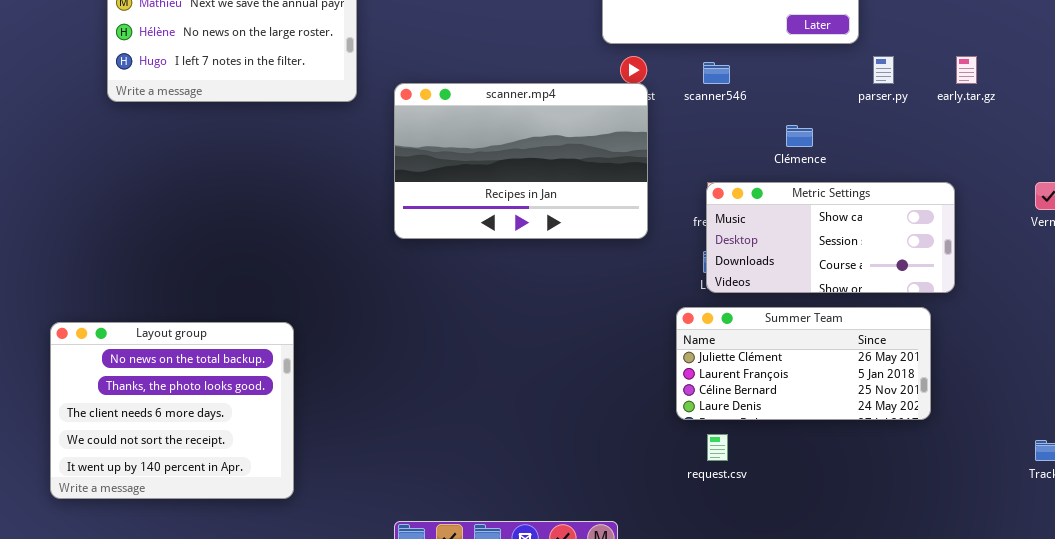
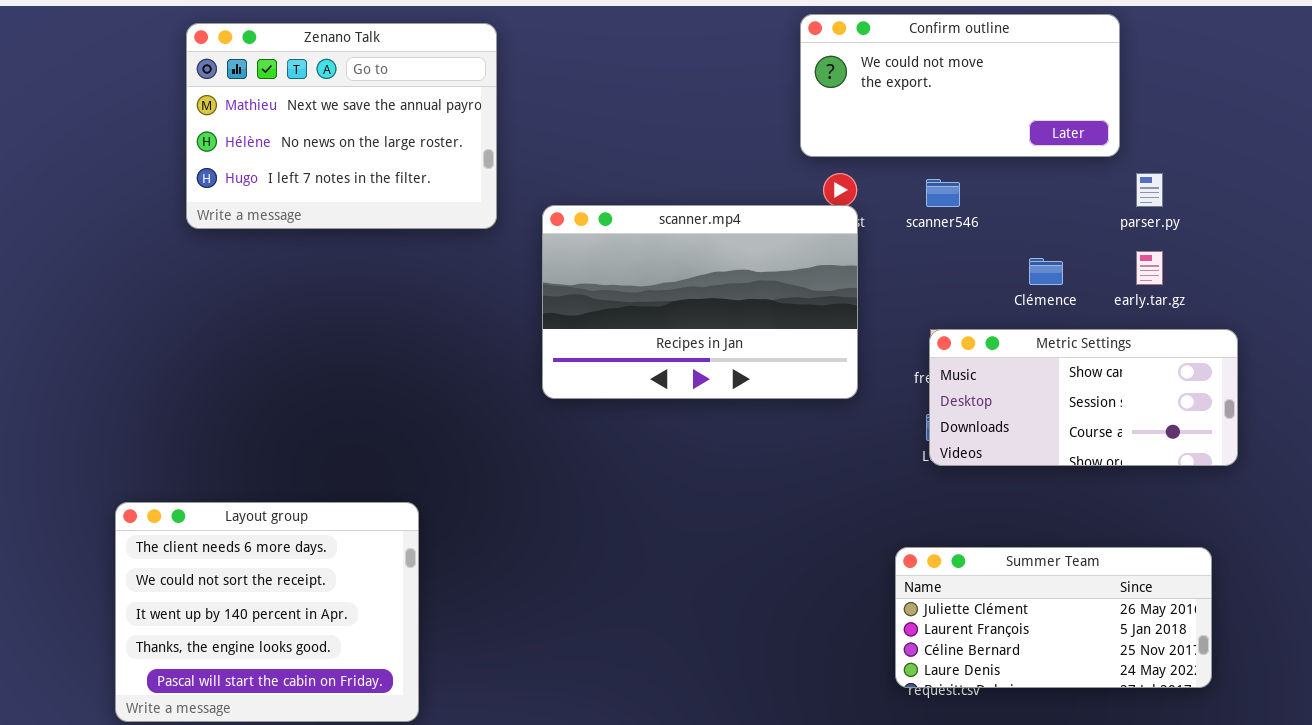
early.tar.gz: [956,56,977,84] -> [1136,251,1163,285], moved
Summer Team: [676,307,931,420] -> [895,547,1212,688], moved
Layout group: [50,322,294,499] -> [115,502,419,722], scrolled down 2 rows

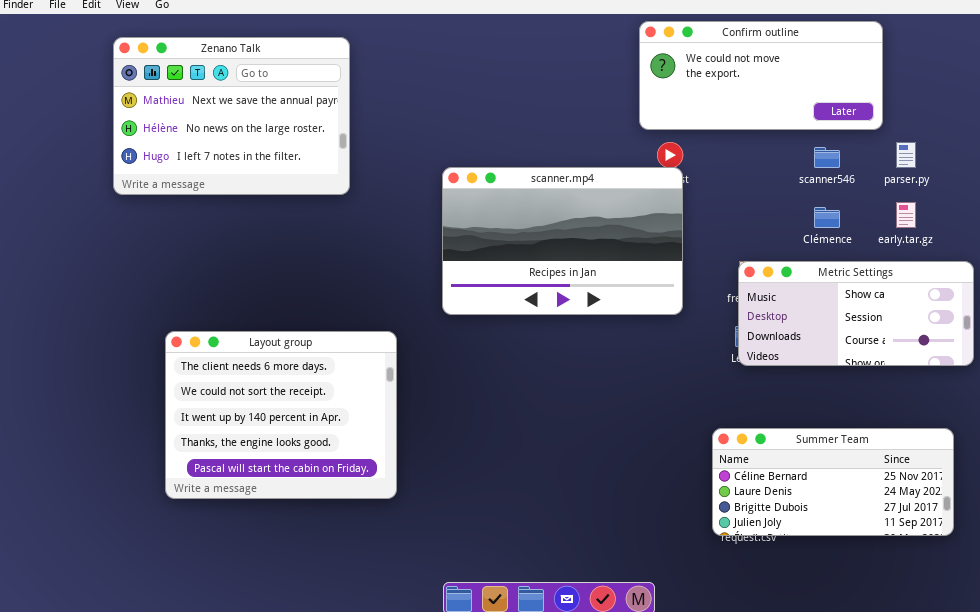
Zenano Talk: [186,23,497,229] -> [113,37,350,195], moved
scanner546: [926,179,960,207] -> [814,147,840,168], moved
Layout group: [115,502,419,722] -> [165,331,397,499], moved
Summer Team: [895,547,1212,688] -> [712,428,954,536], scrolled down 2 rows

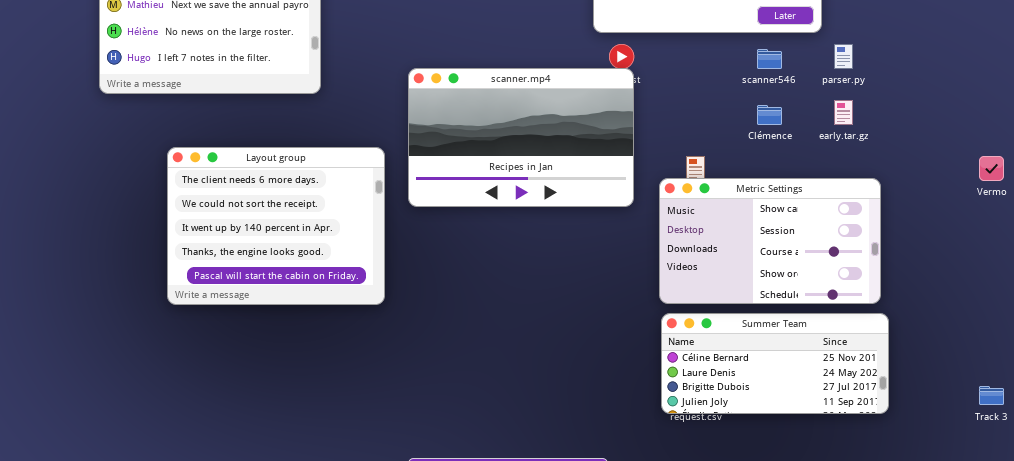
Metric Settings: [738,261,974,366] -> [659,178,881,304], moved, resized
Layout group: [165,331,397,499] -> [167,147,385,305], moved

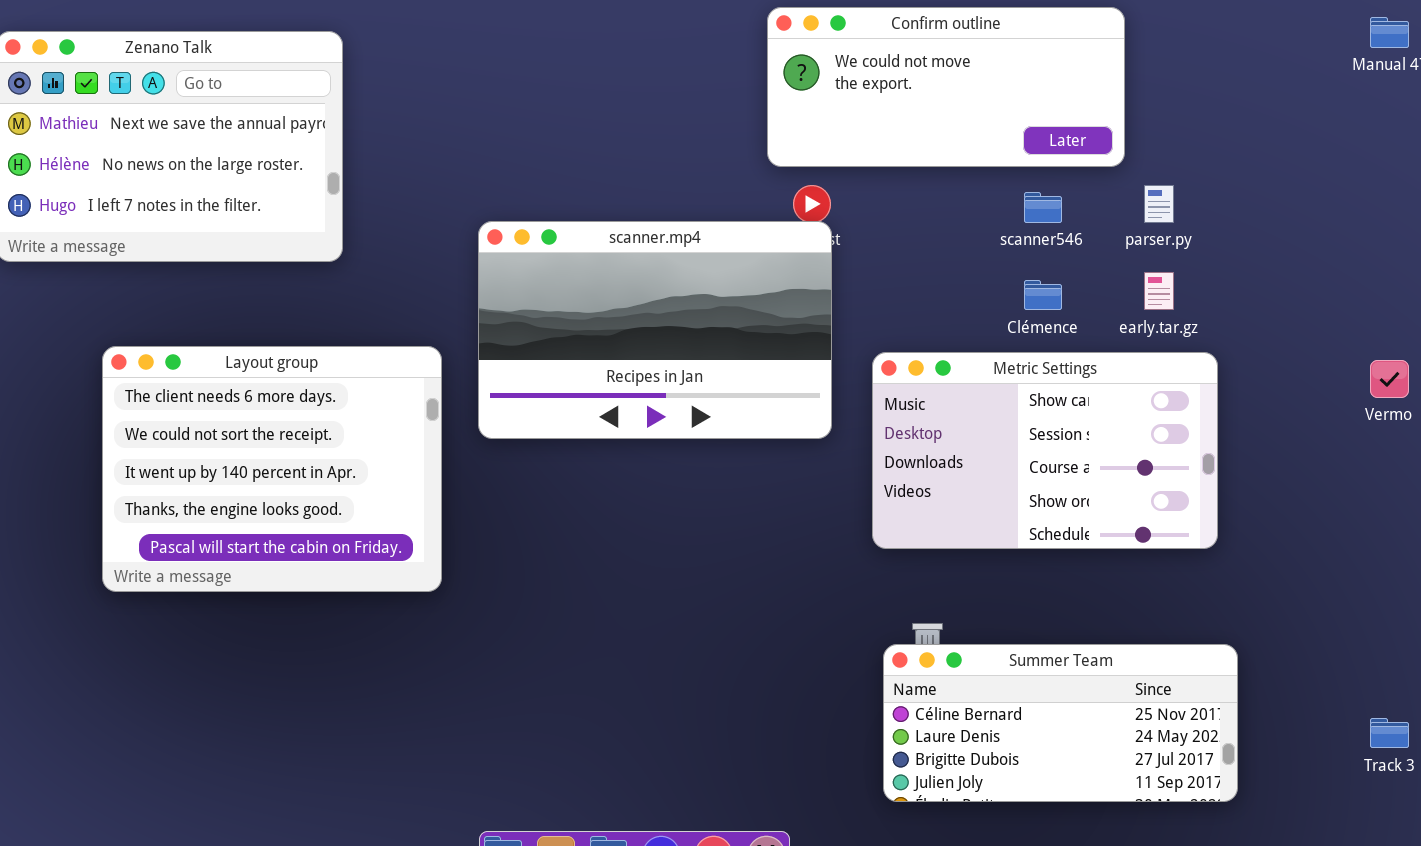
Metric Settings: [659,178,881,304] -> [872,352,1218,549], moved
Summer Team: [661,313,889,414] -> [883,644,1238,802], moved

